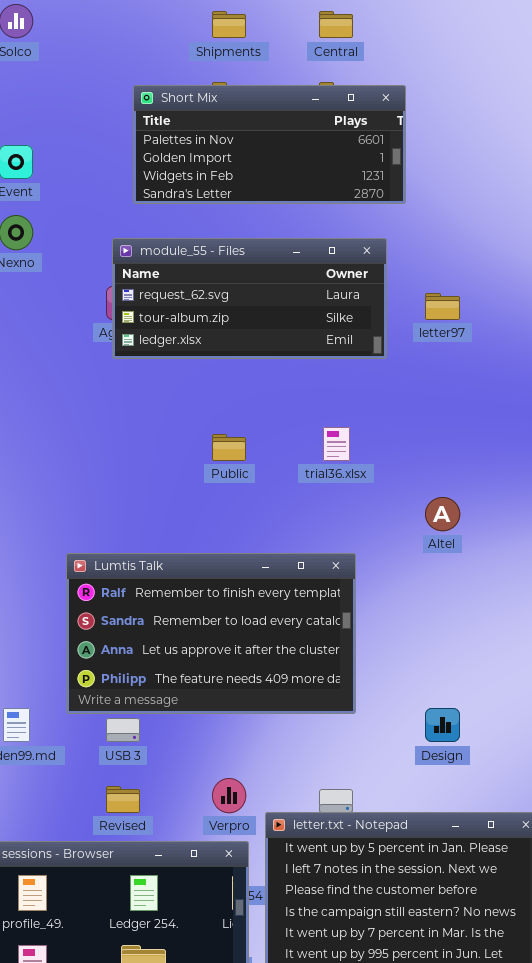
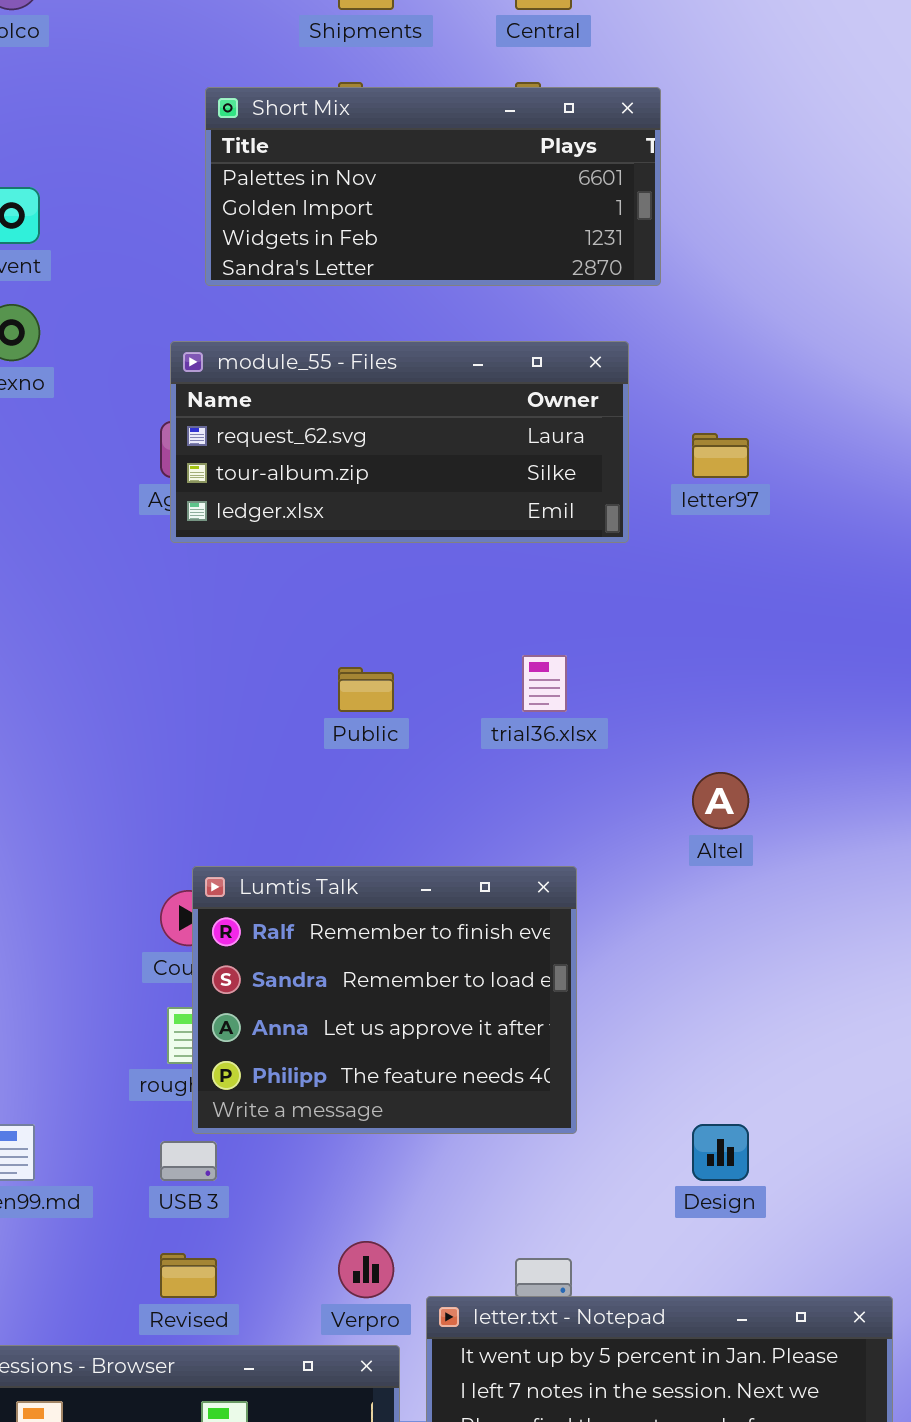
Lumtis Talk: [66,553,356,714] -> [192,866,577,1134], resized

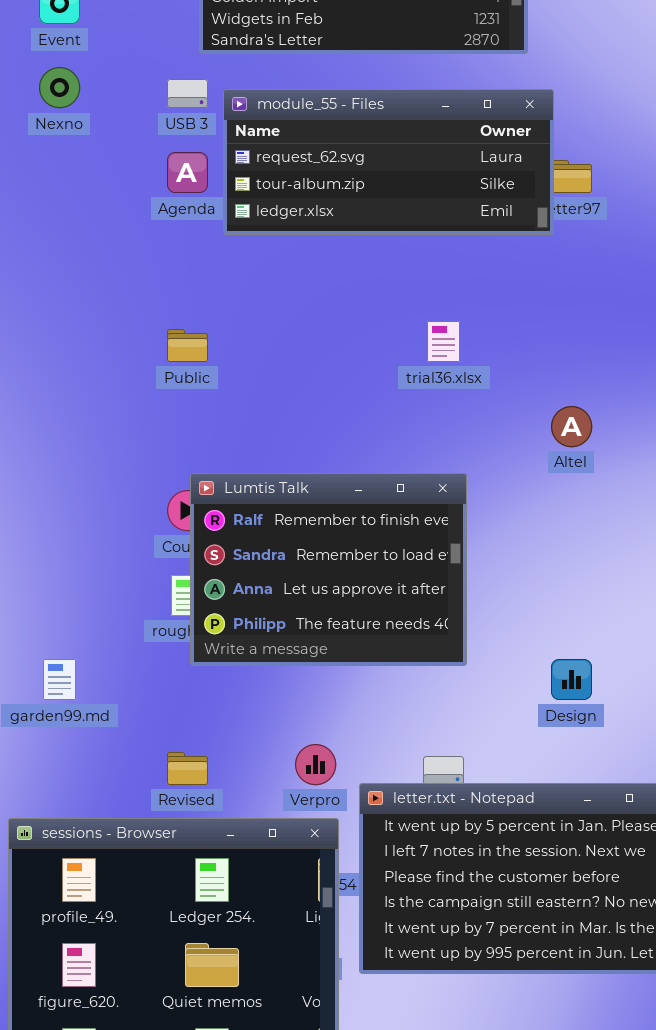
module_55 - Files: [170,341,629,543] -> [223,89,554,235], moved
Public: [338,667,394,712] -> [167,329,208,362], moved
USB 3: [160,1141,217,1181] -> [167,79,208,108], moved

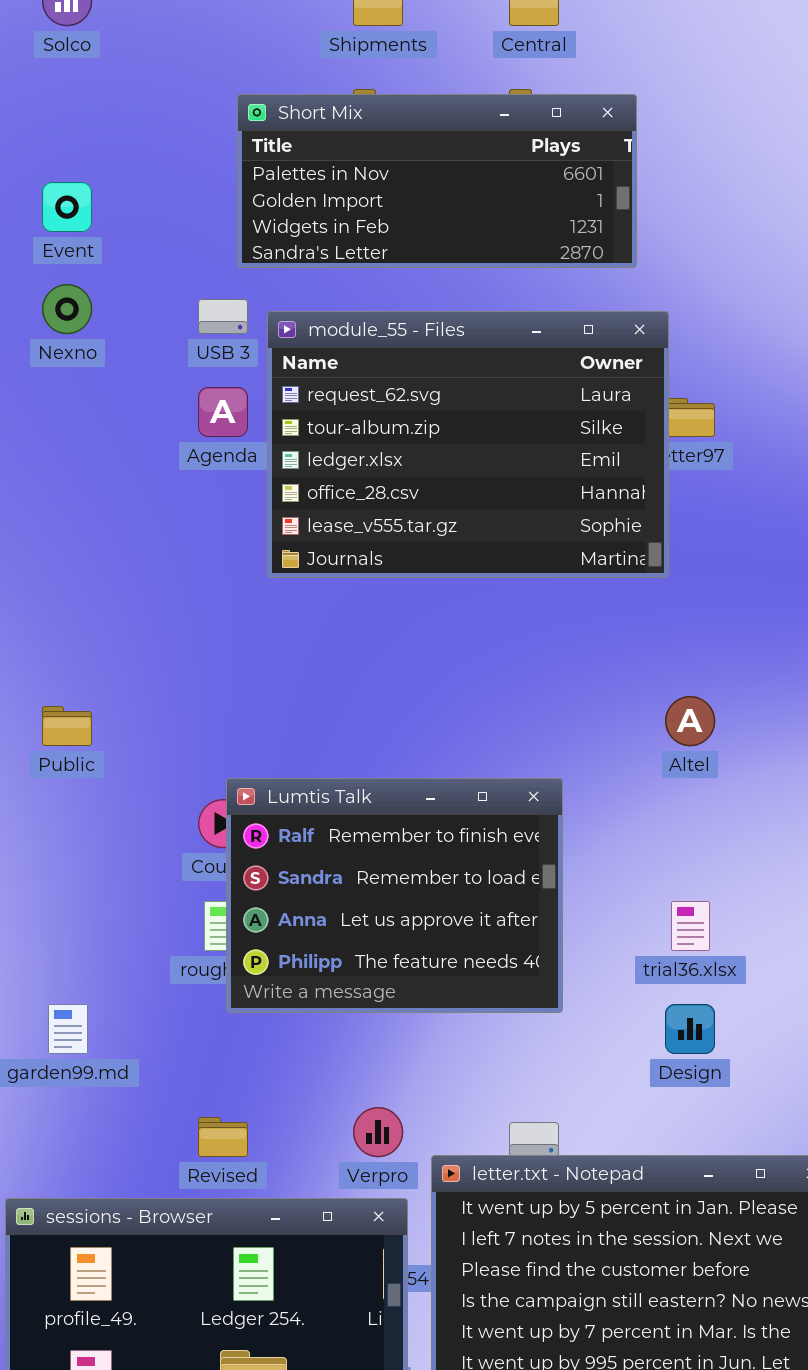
module_55 - Files: [223,89,554,235] -> [267,311,669,578], resized
trial36.xlsx: [427,321,460,362] -> [671,901,710,951], moved
Public: [167,329,208,362] -> [42,706,92,746], moved

